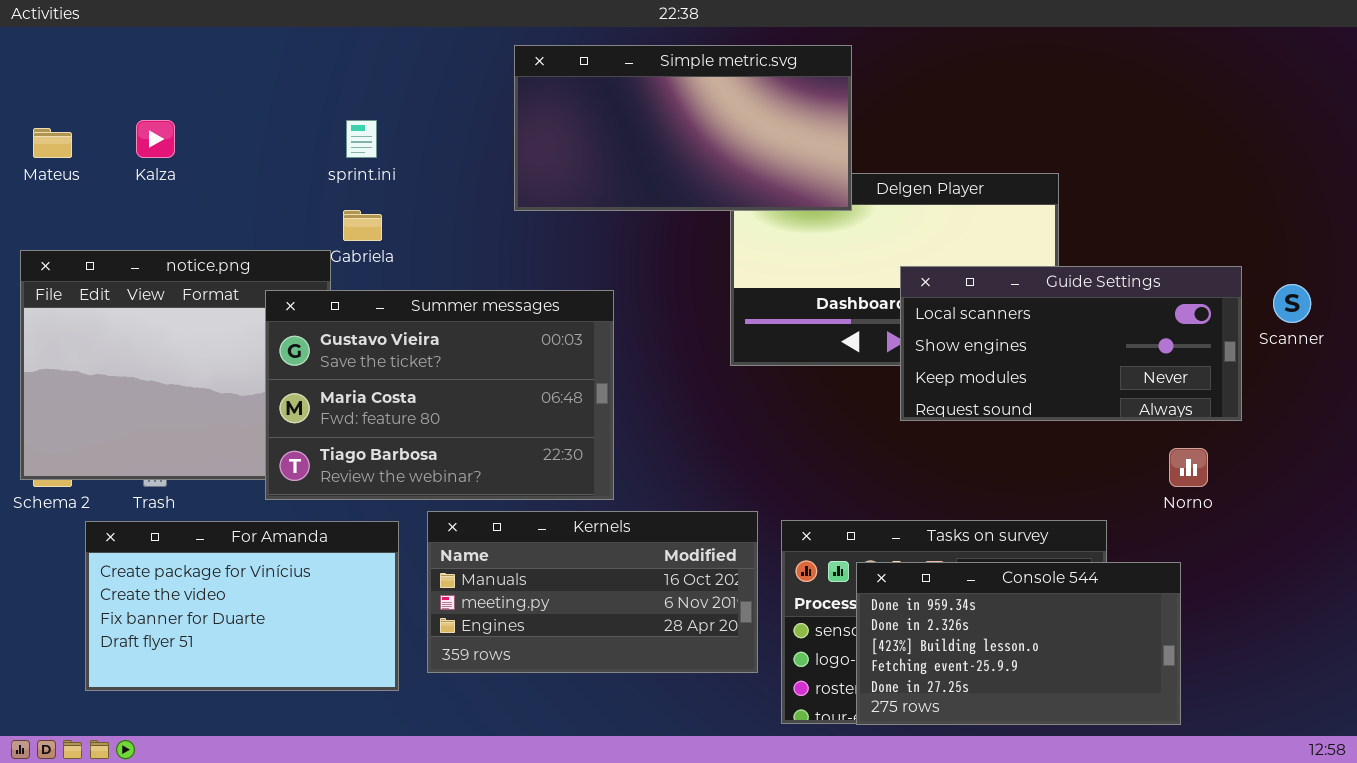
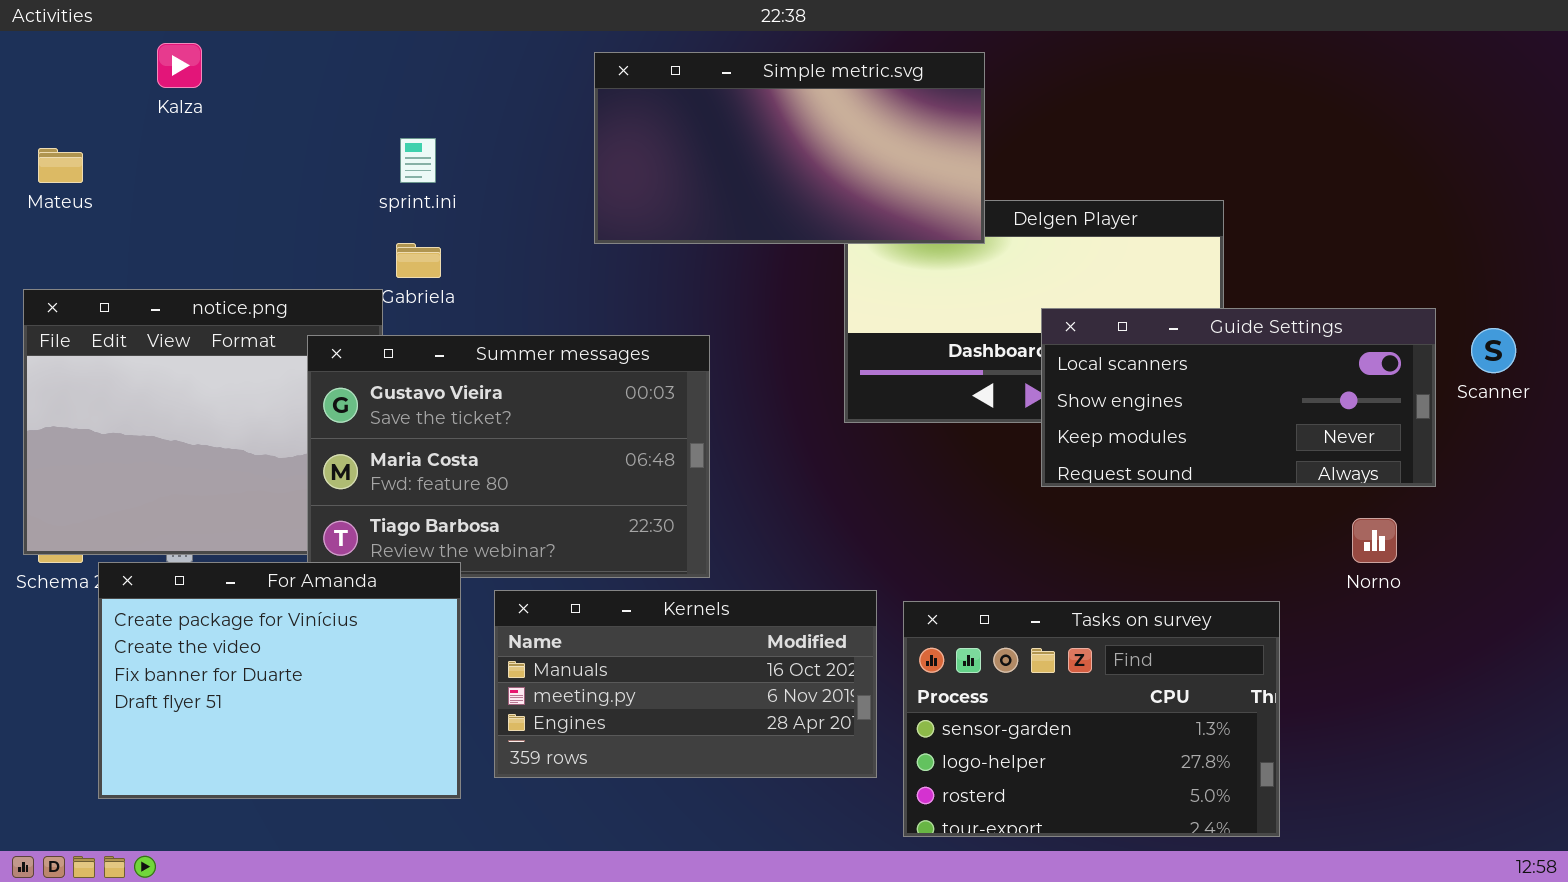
Kalza: [136,120,175,158] -> [157,43,202,88], moved
For Amanda: [85,521,399,691] -> [98,562,461,799], resized
Console 544: [856,562,1181,725] -> none, closed

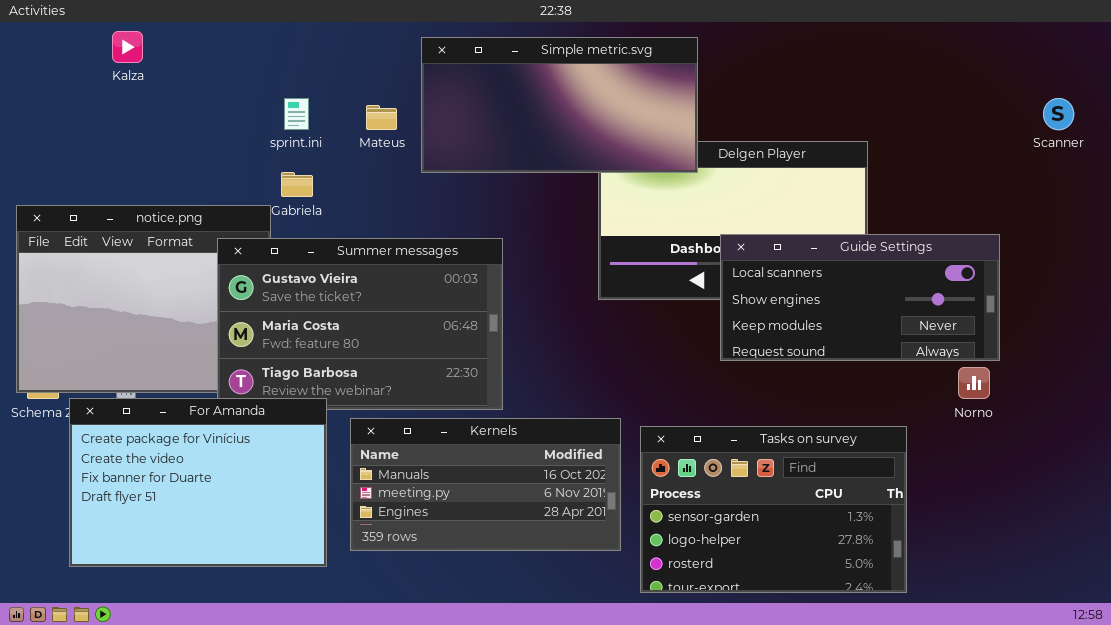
Mateus: [38,148,83,183] -> [366,105,397,130], moved
Guide Settings: [1041,308,1436,487] -> [720,234,1000,361], moved
Scanner: [1471,328,1516,373] -> [1043,98,1074,130], moved

